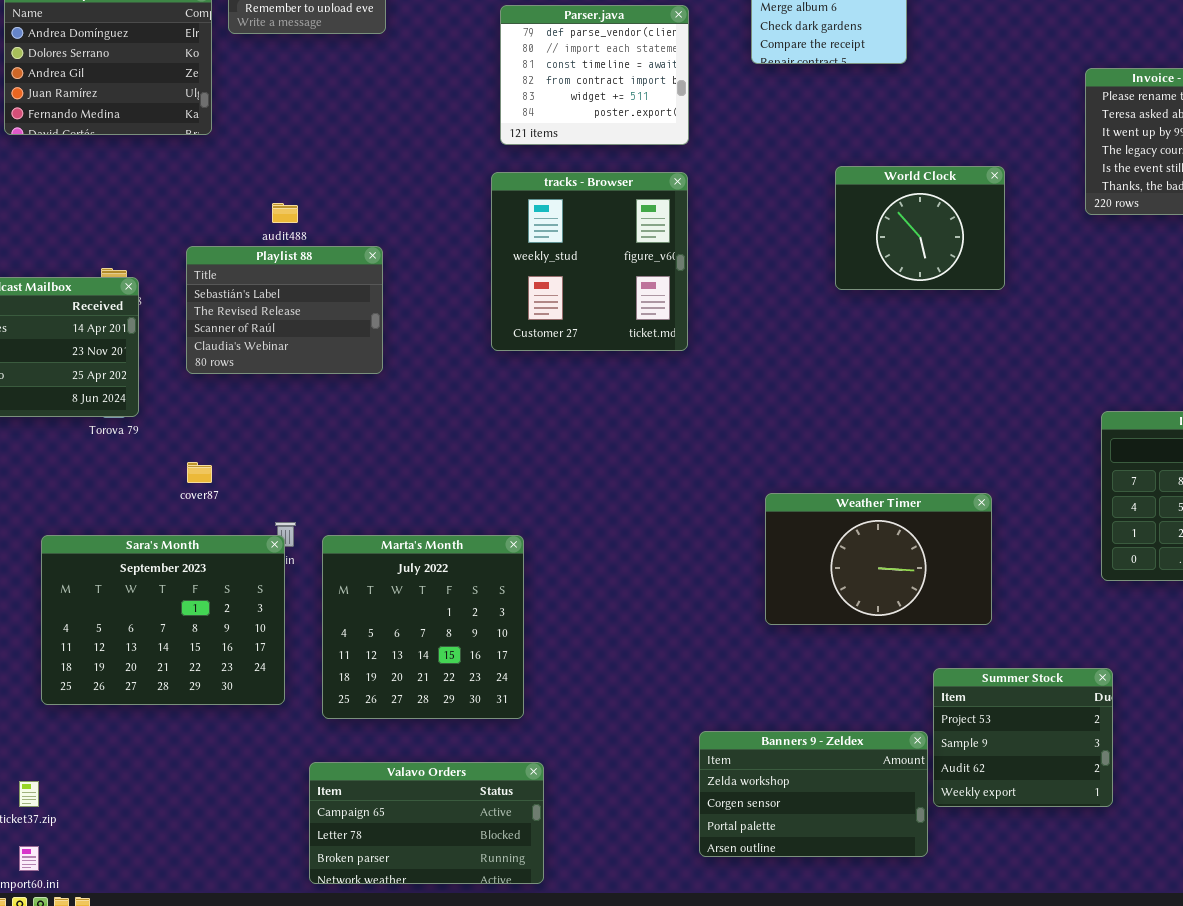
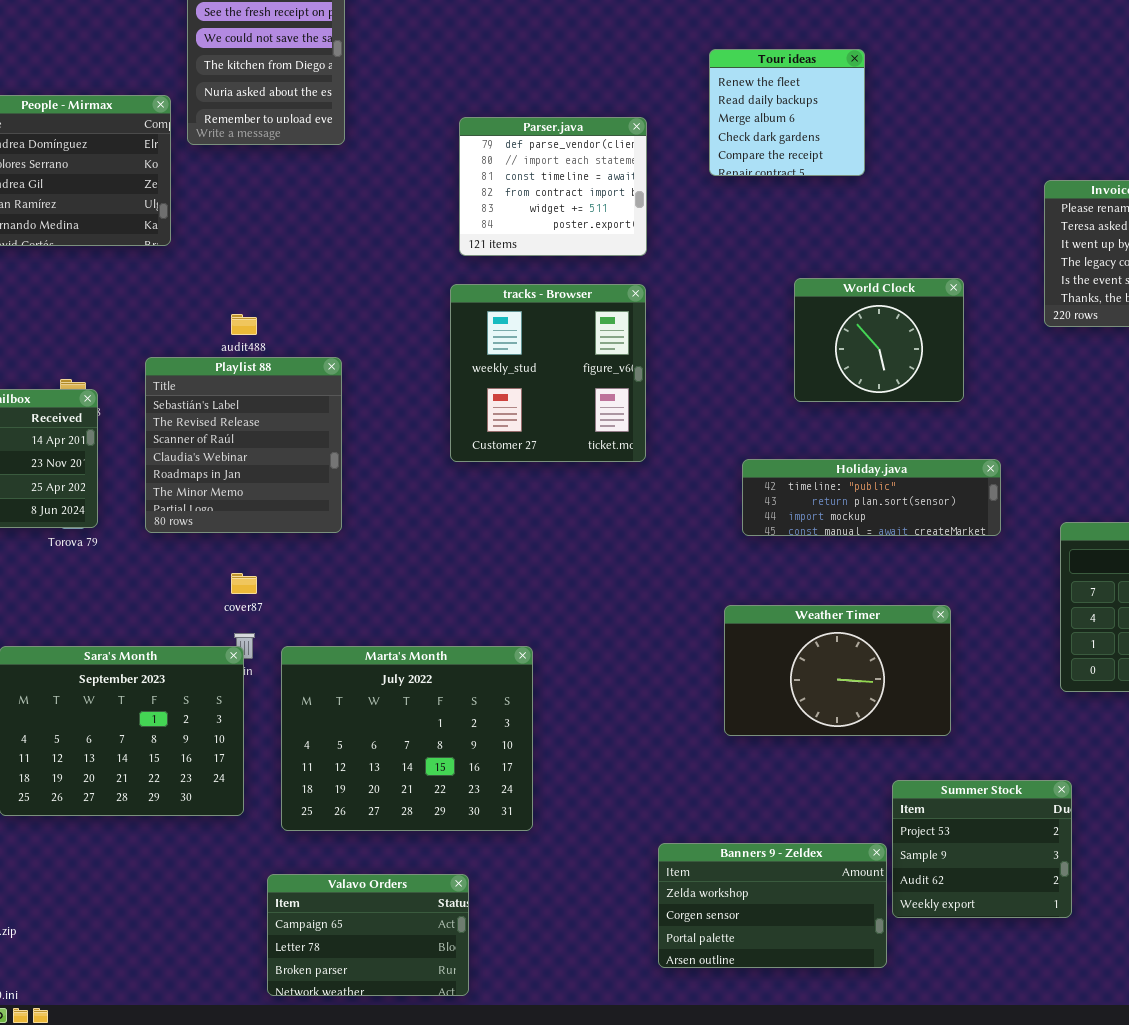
Playlist 88: [186,246,383,374] -> [145,357,342,533], resized
Holiday.java: none -> [742,459,1001,536], opened
cover87: [187,462,212,483] -> [231,573,257,594], moved
Marta's Month: [322,535,524,719] -> [281,646,533,831], resized
Valavo Orders: [309,762,544,884] -> [267,874,469,996], resized

